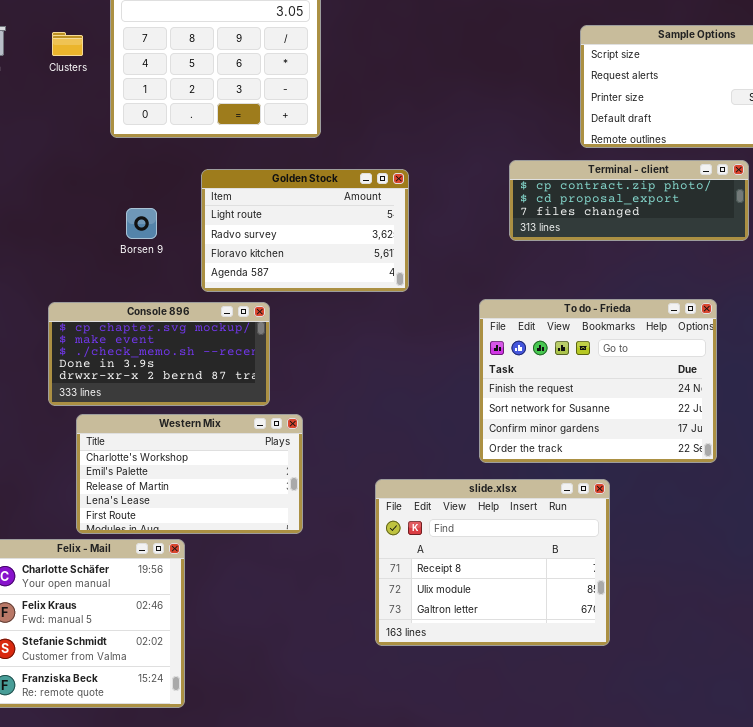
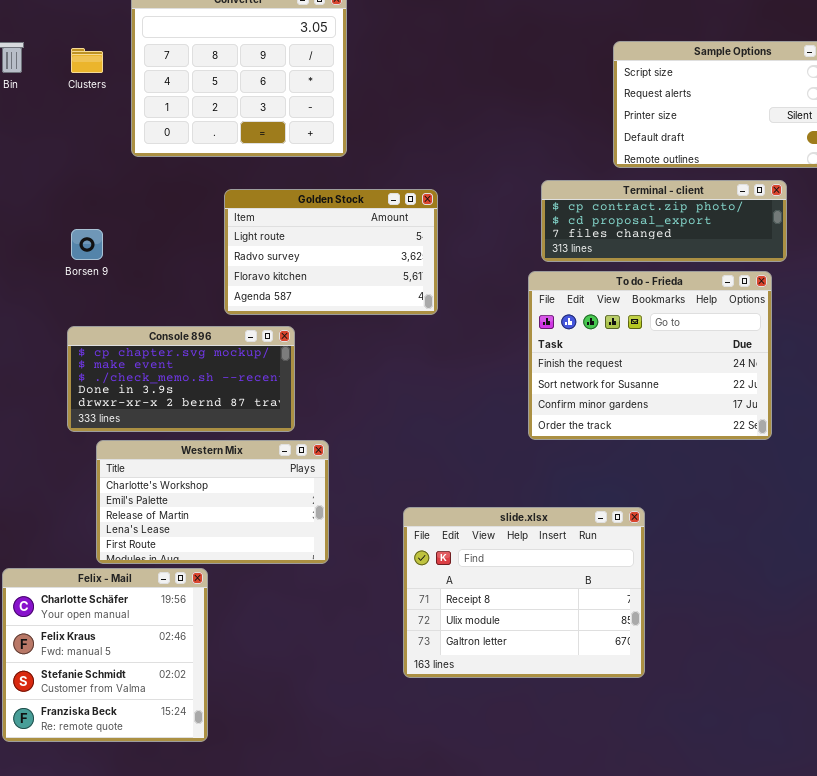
Borsen 9: [126,208,157,239] -> [71,229,103,260], moved
To do - Frieda: [479,299,717,463] -> [528,271,772,440], moved

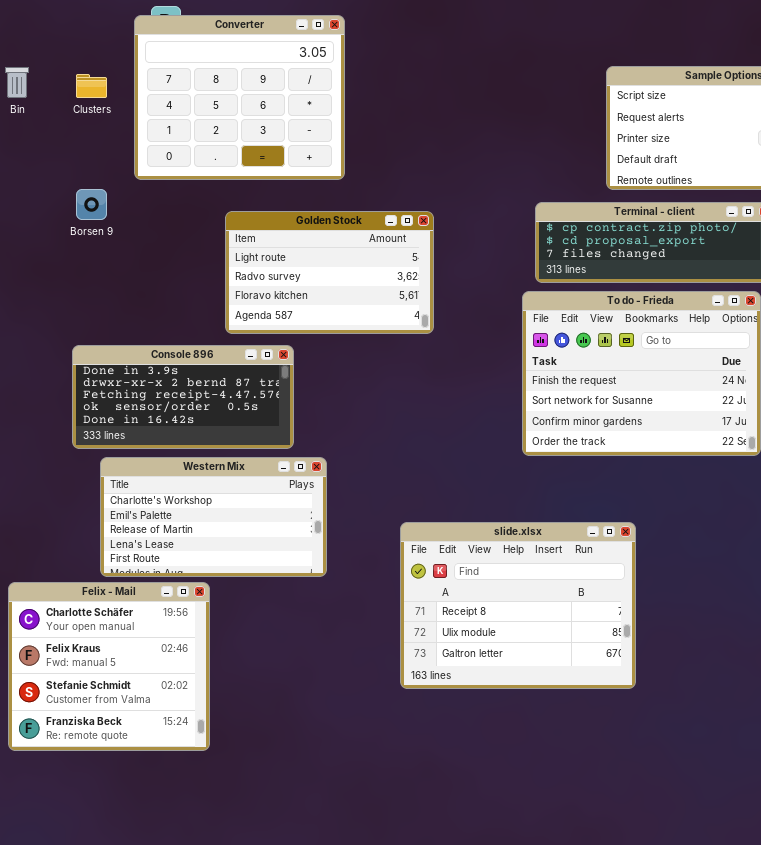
Borsen 9: [71,229,103,260] -> [76,189,107,220], moved
Console 896: [67,326,295,432] -> [72,345,294,449], scrolled down 3 rows

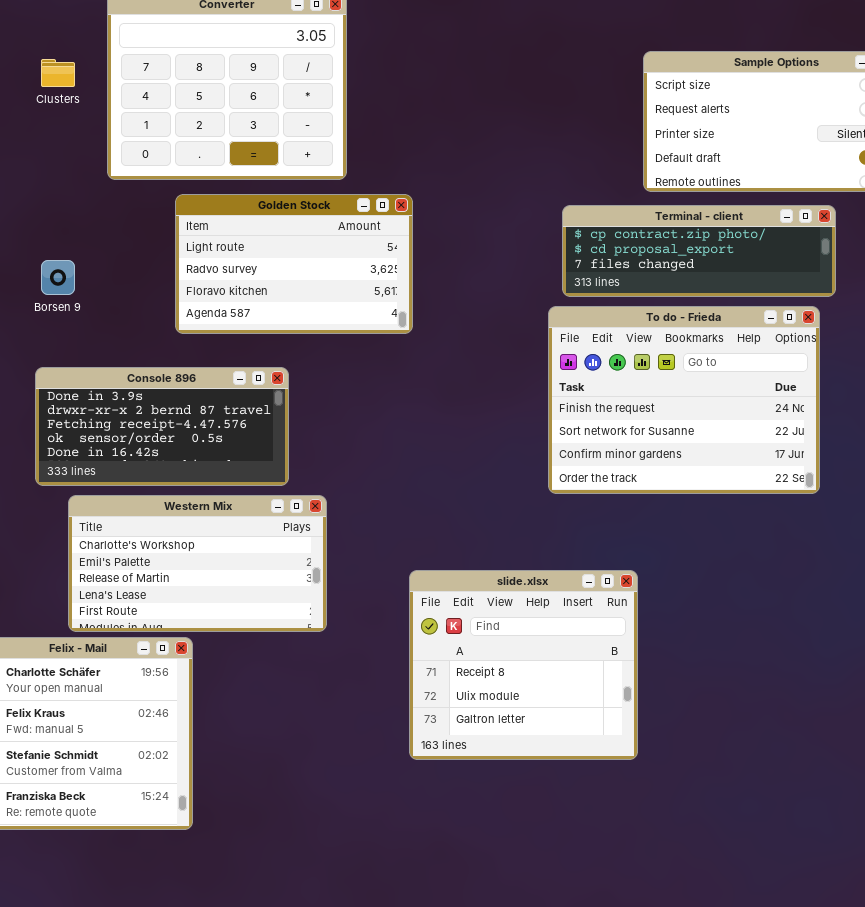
Borsen 9: [76,189,107,220] -> [41,260,75,295], moved
Golden Stock: [225,211,434,334] -> [175,194,413,334], moved
slide.xlsx: [400,522,636,689] -> [409,570,638,760], resized

